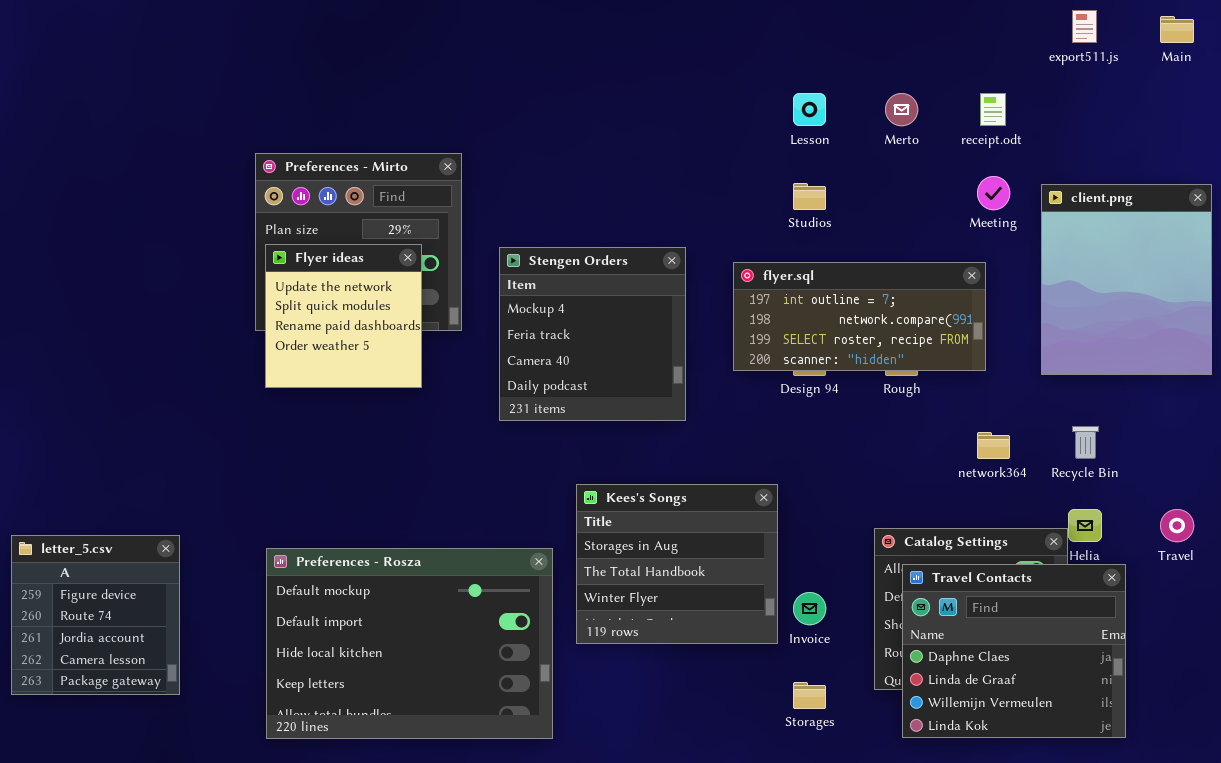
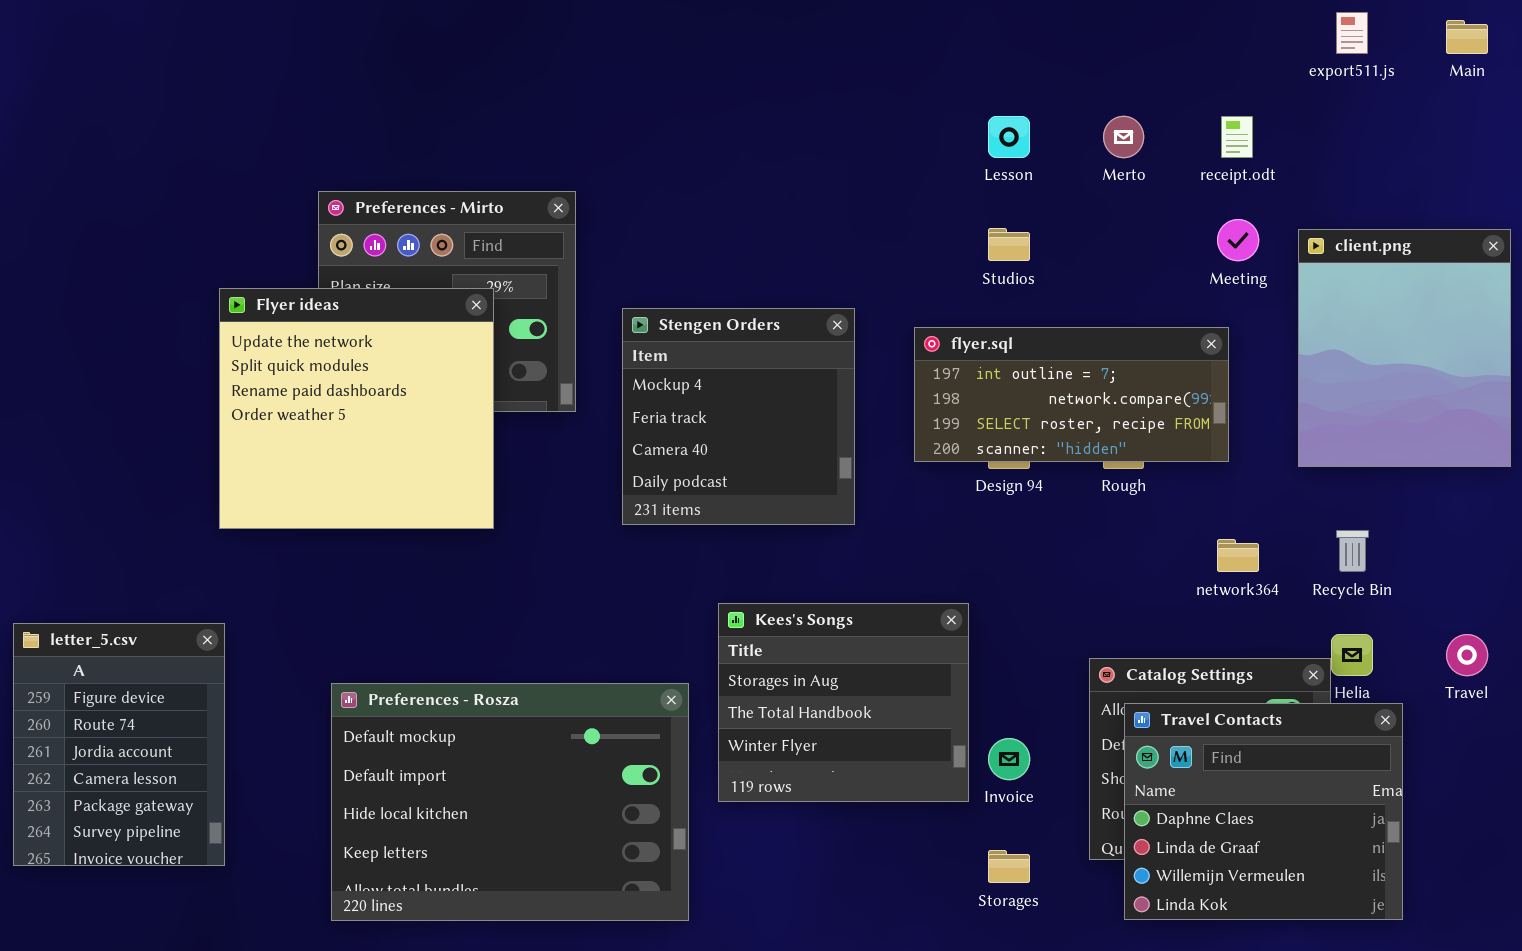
Flyer ideas: [265,244,422,388] -> [219,288,494,529], moved, resized
letter_5.csv: [11,535,180,695] -> [13,623,225,866], resized

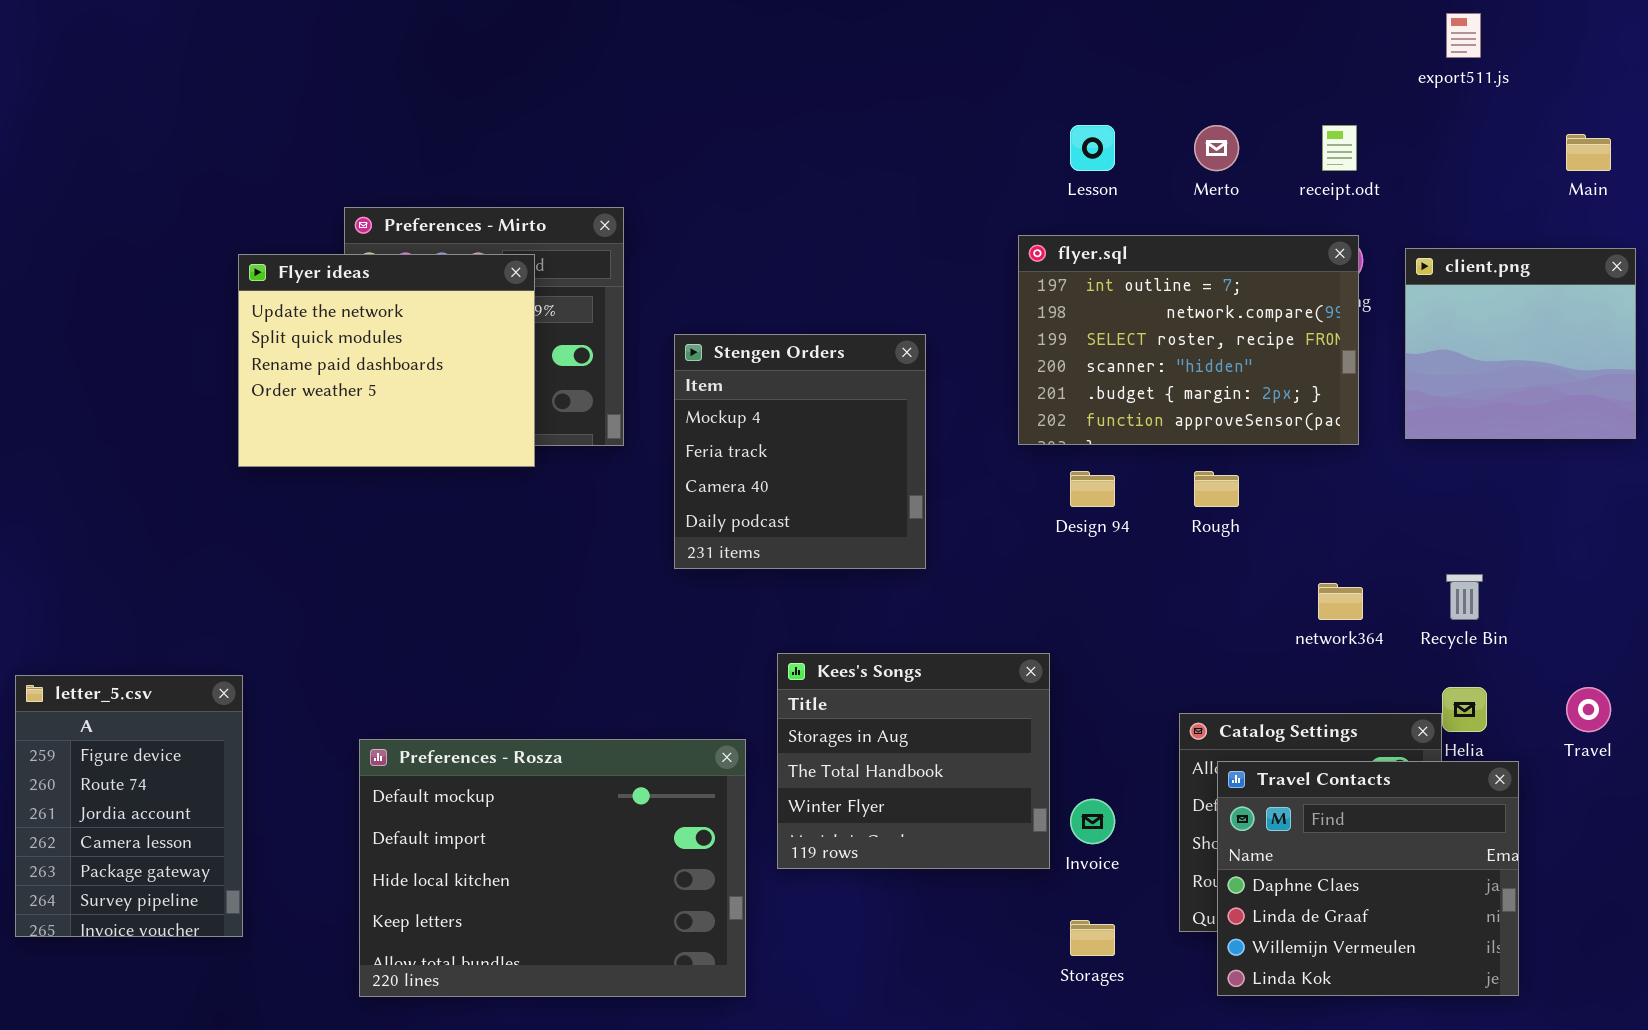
Main: [1446,20,1488,54] -> [1566,134,1611,171], moved
client.png: [1298,229,1511,467] -> [1405,248,1636,439], resized
Flyer ideas: [219,288,494,529] -> [238,254,535,467], moved, resized
flyer.sql: [914,327,1229,462] -> [1018,235,1359,445], moved, resized

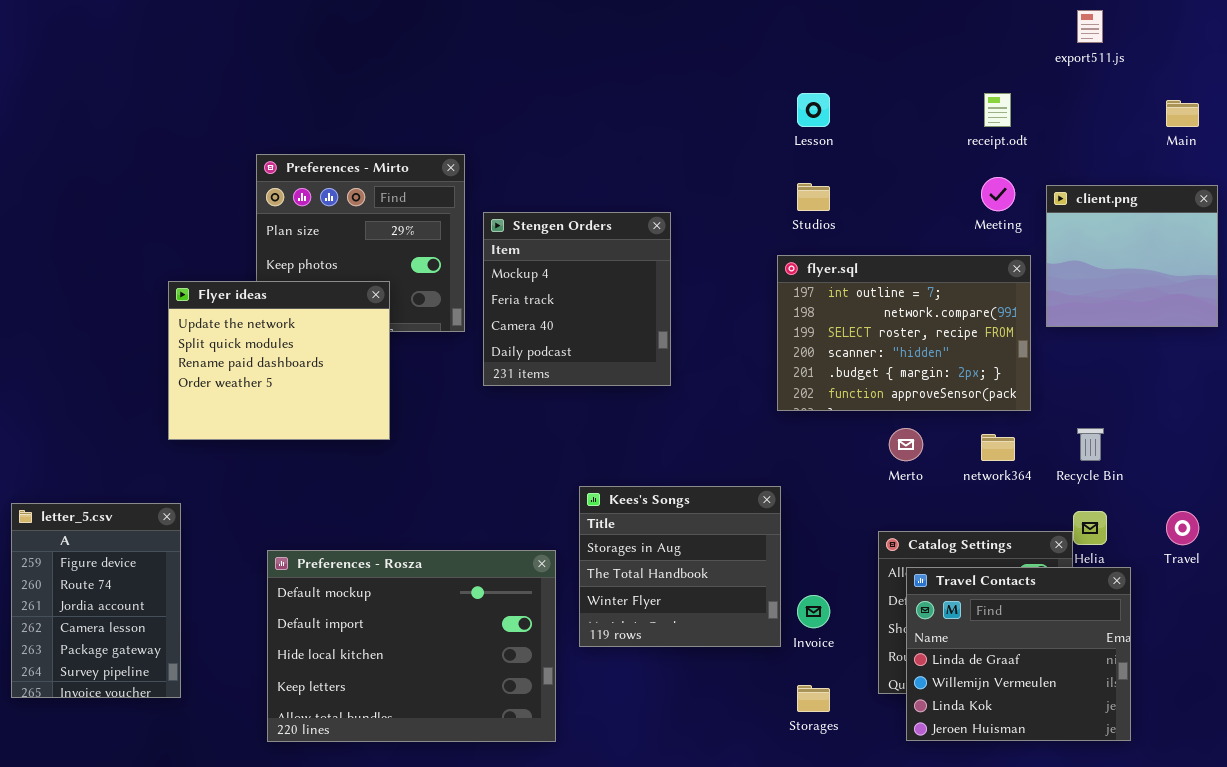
Merto: [1194,125,1239,171] -> [889,428,923,461], moved
flyer.sql: [1018,235,1359,445] -> [777,255,1031,411], moved
Flyer ideas: [238,254,535,467] -> [168,281,390,440], moved
Stengen Orders: [674,334,926,569] -> [483,212,671,386], moved
Travel Contacts: [1217,761,1519,996] -> [906,567,1131,741], scrolled down 1 row

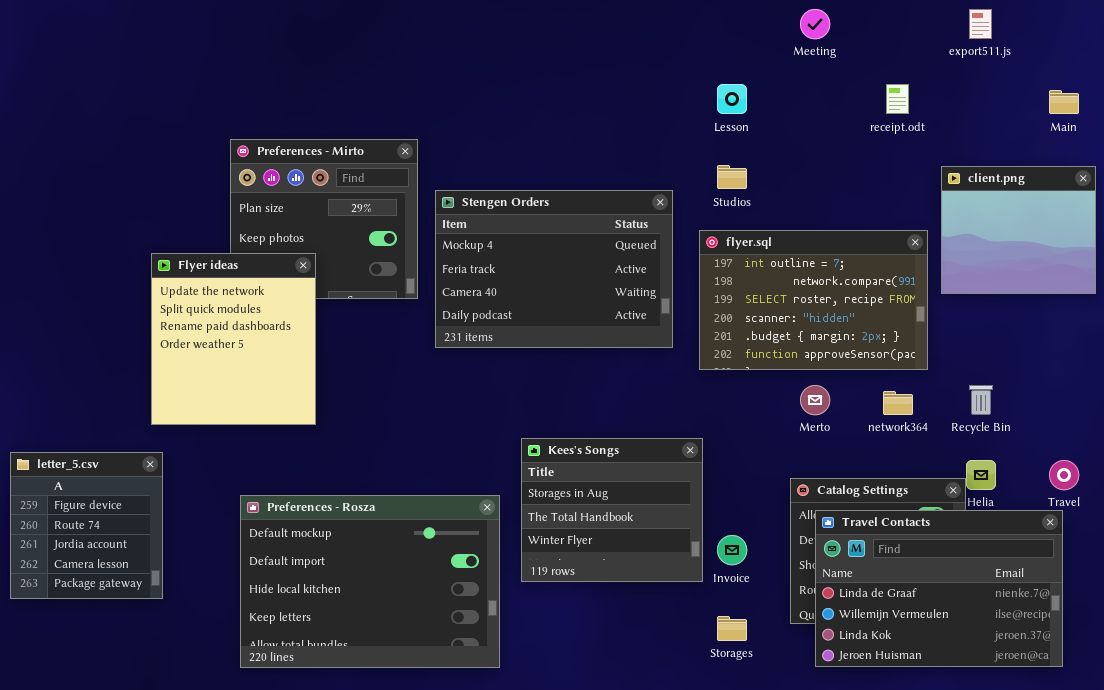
Meeting: [981,177,1015,211] -> [800,9,830,39], moved
Stengen Orders: [483,212,671,386] -> [435,190,673,348], resized
Flyer ideas: [168,281,390,440] -> [151,253,316,425], resized
letter_5.csv: [11,503,181,698] -> [10,452,163,599], resized
Travel Contacts: [906,567,1131,741] -> [815,510,1063,667], resized

